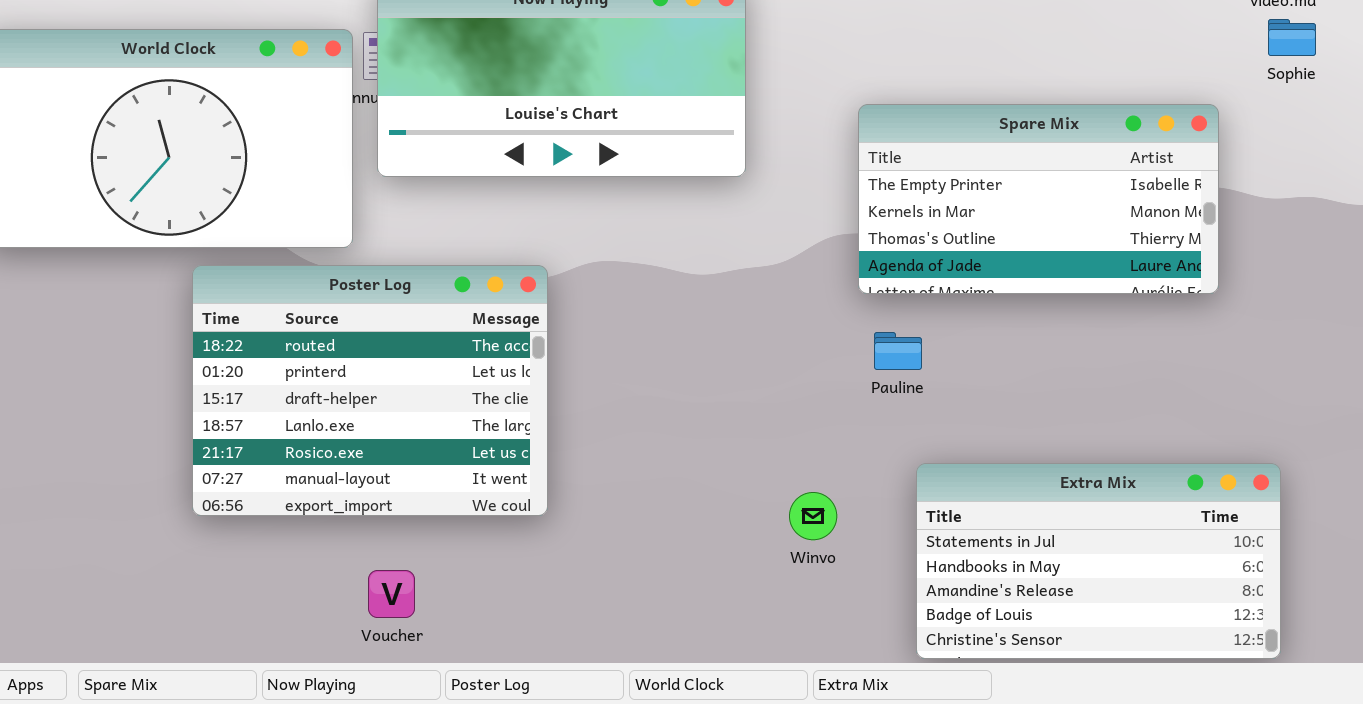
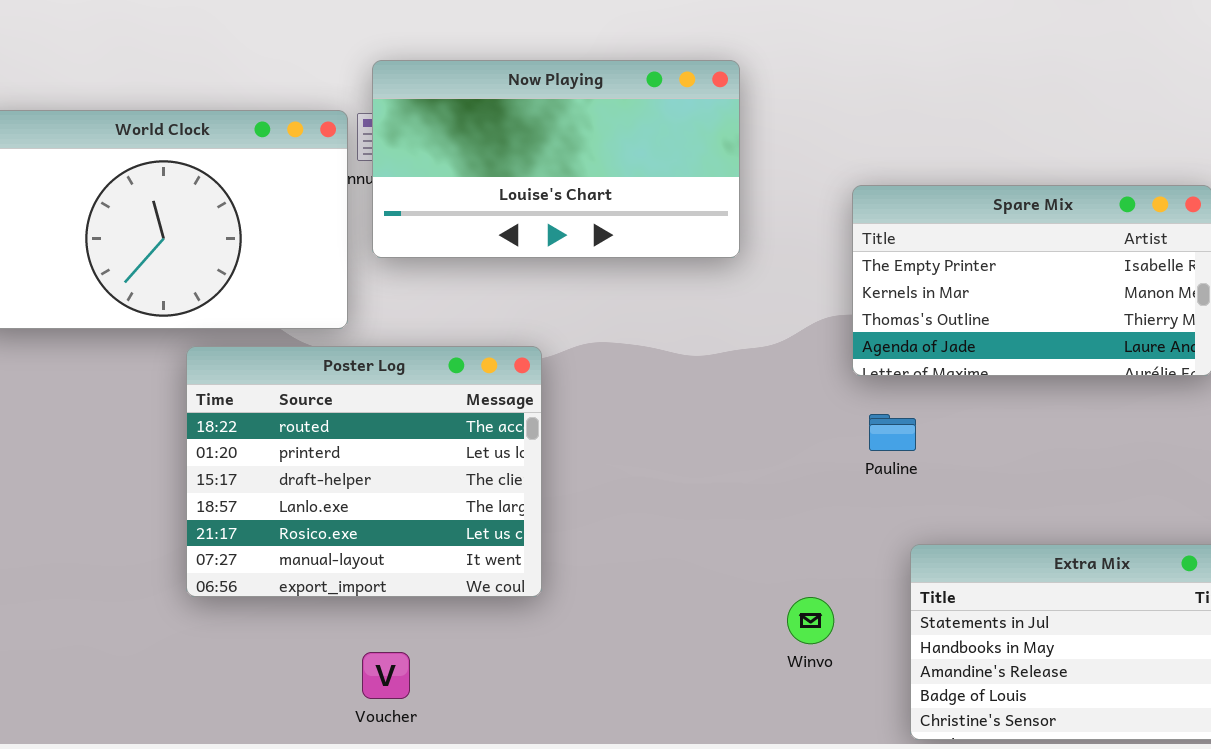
Winvo: [789,492,837,540] -> [787,597,834,644], moved

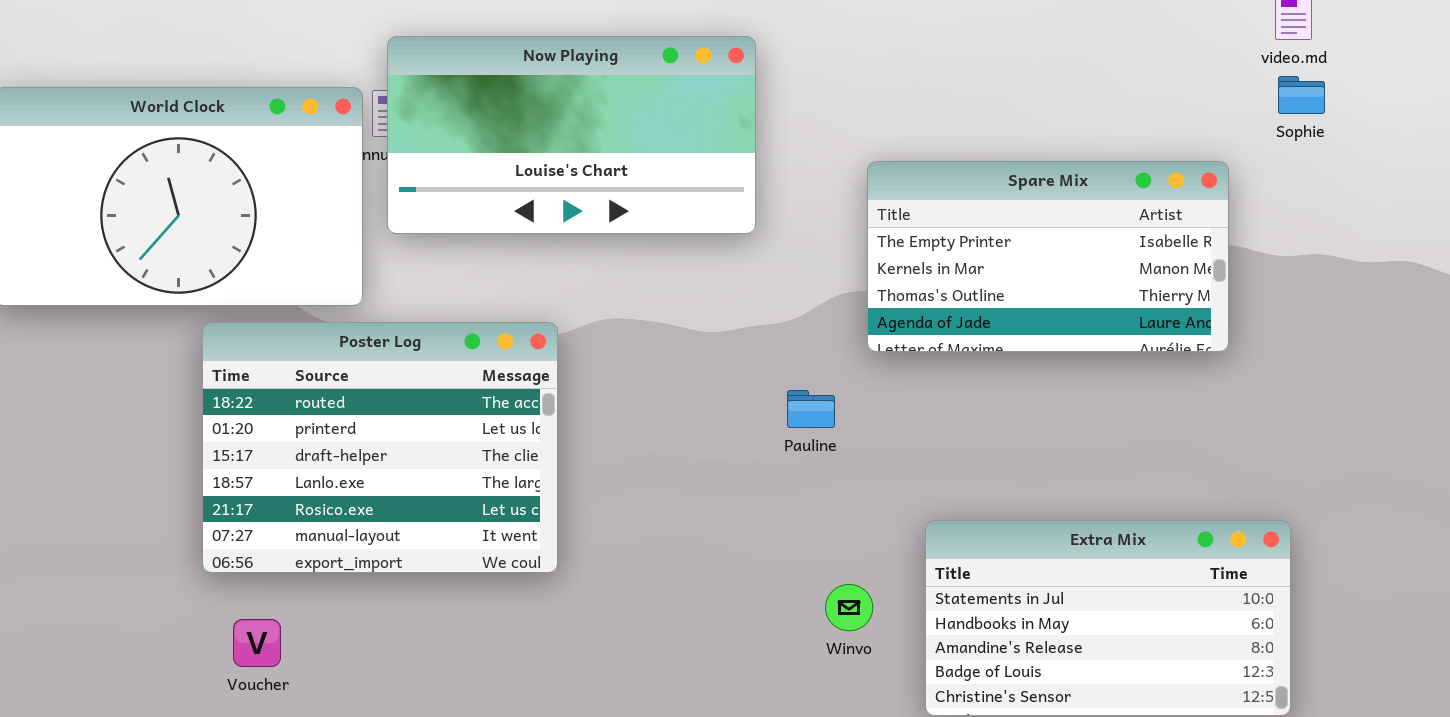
Pauline: [869,414,916,451] -> [787,390,835,428], moved
Winvo: [787,597,834,644] -> [825,584,873,631], moved
Voucher: [362,652,410,699] -> [233,619,281,667], moved

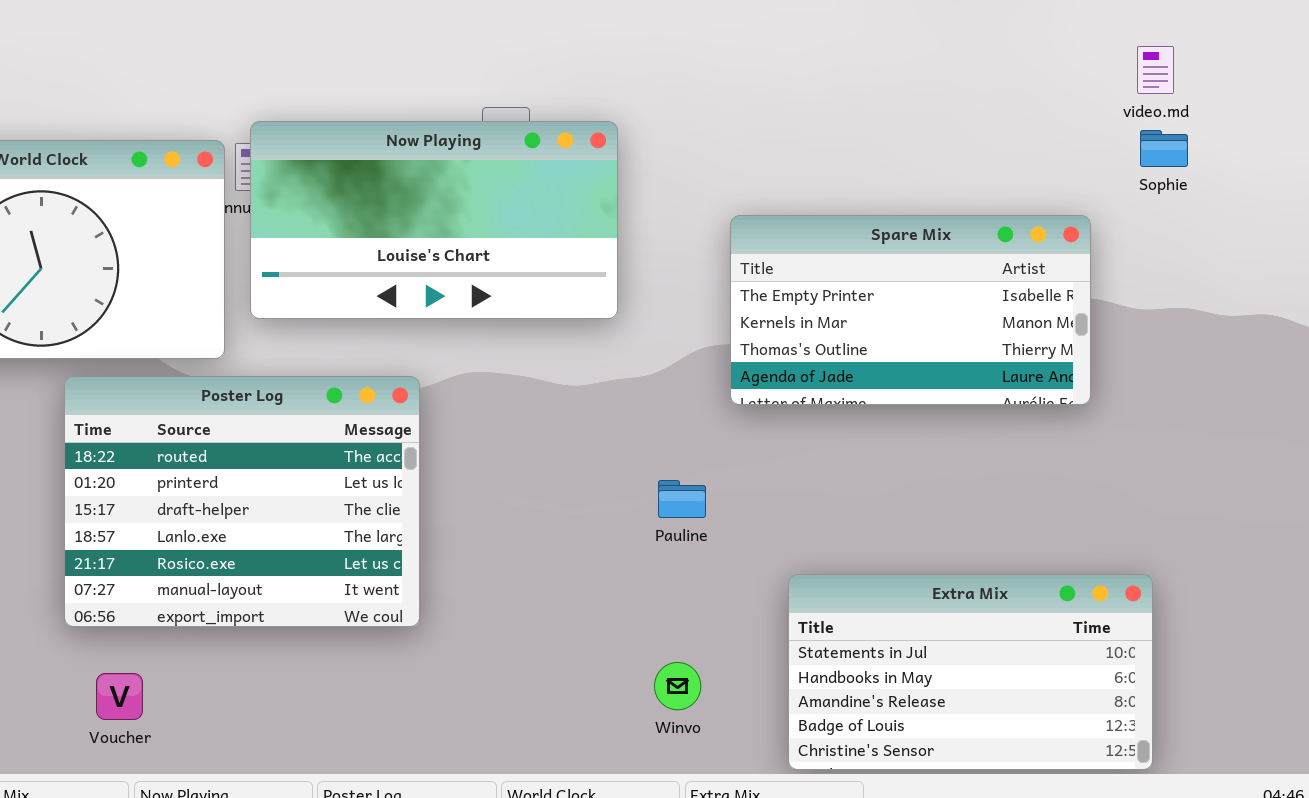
Now Playing: [387,36,756,234] -> [250,121,618,319], moved
Pauline: [787,390,835,428] -> [658,480,706,518], moved
Winvo: [825,584,873,631] -> [654,662,701,710], moved

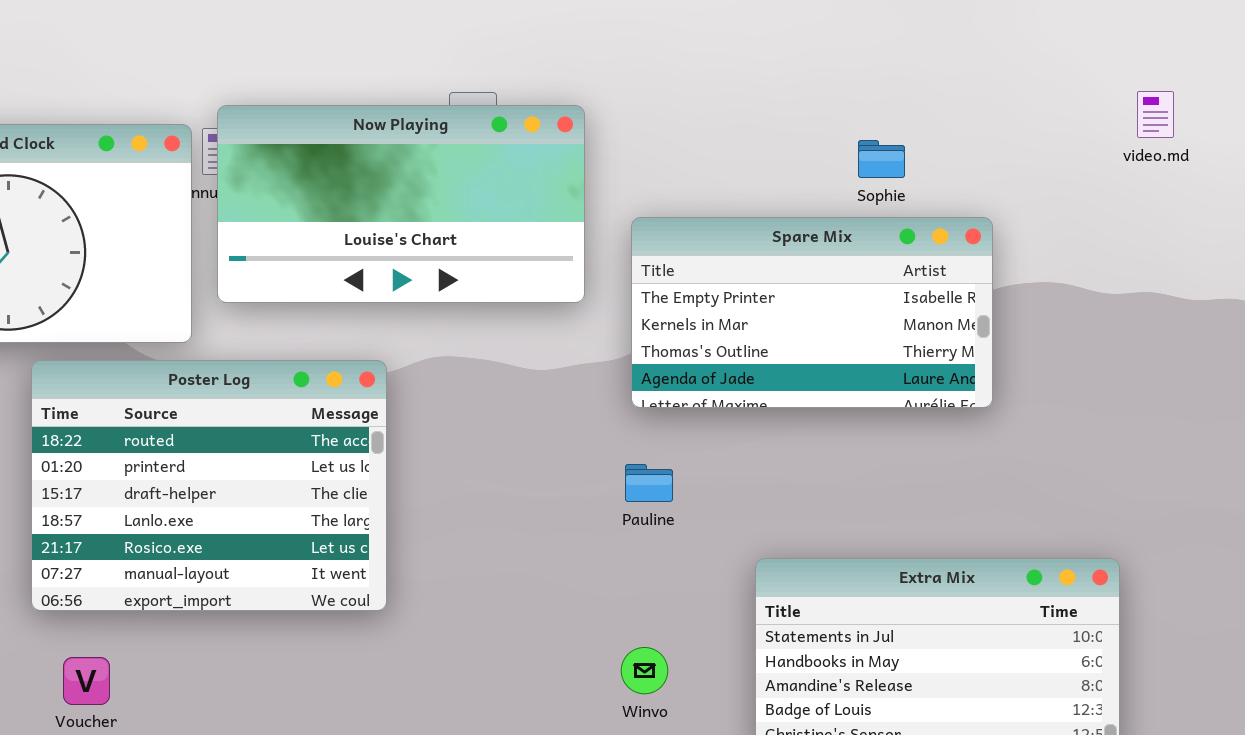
video.md: [1137,46,1174,94] -> [1137,91,1174,138], moved
Sophie: [1140,130,1188,167] -> [858,140,905,178], moved
Spare Mix: [730,215,1091,405] -> [631,217,993,408], moved

